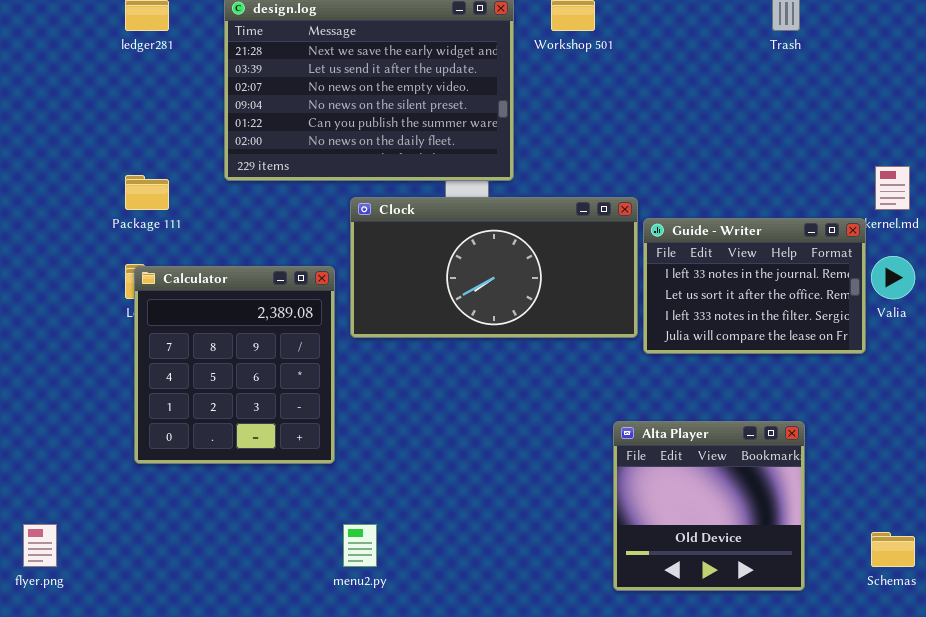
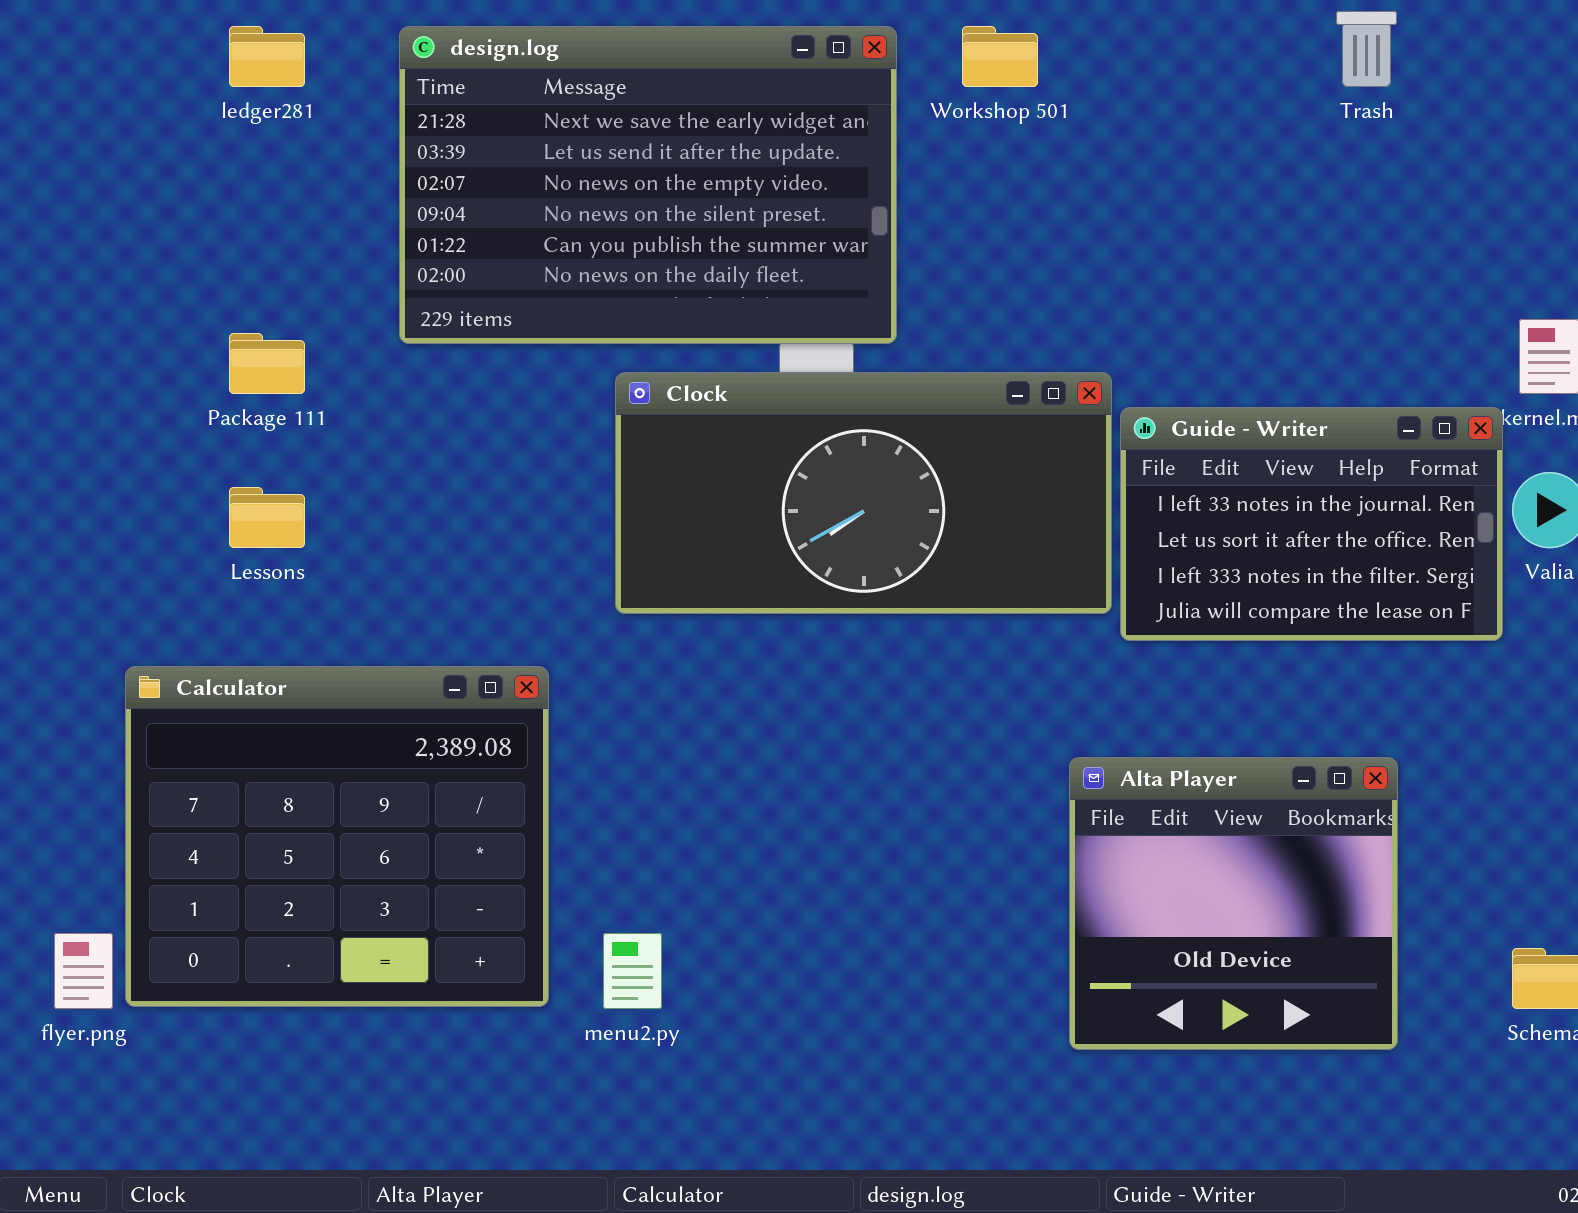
Calculator: [134,266,335,464] -> [125,666,549,1007], moved, resized

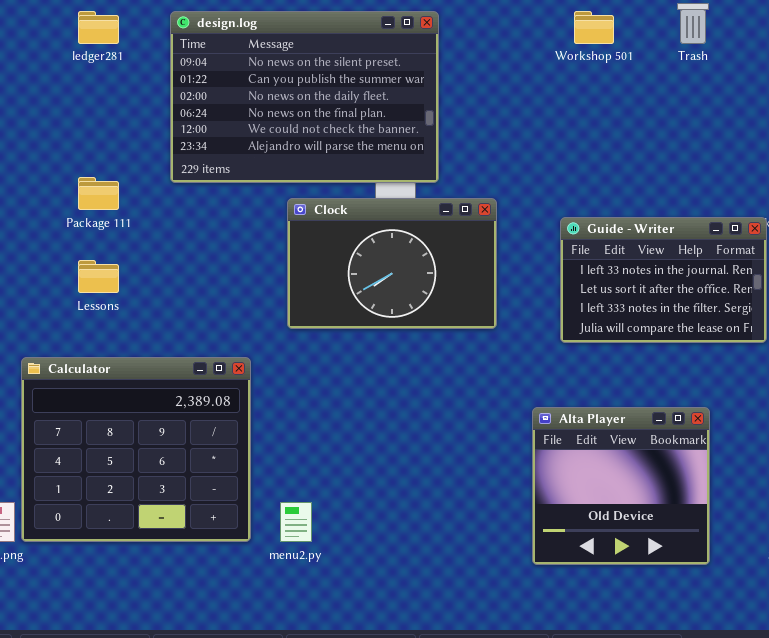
design.log: [399,26,897,344] -> [170,11,439,183], scrolled down 3 rows
Workshop 501: [962,26,1038,87] -> [574,11,614,44], moved
Clock: [615,372,1112,614] -> [287,198,497,329], resized

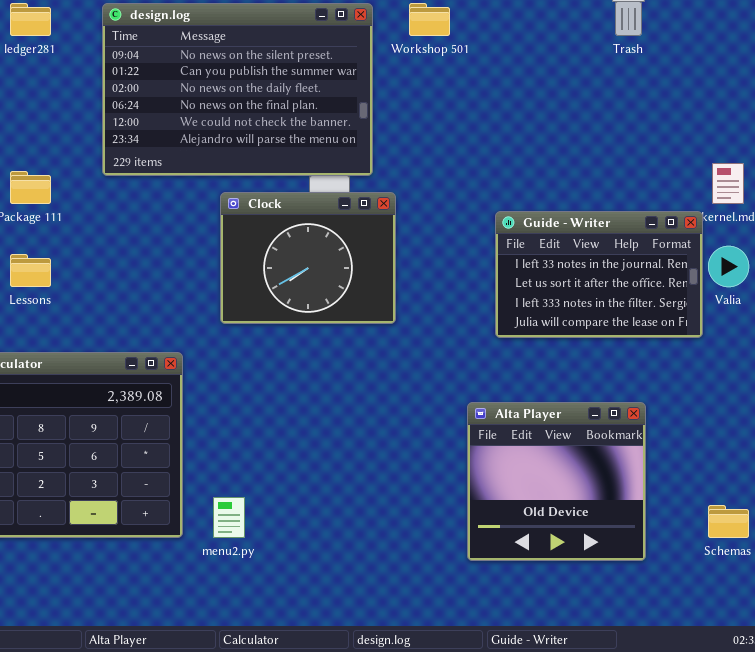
Workshop 501: [574,11,614,44] -> [409,3,450,36], moved
Clock: [287,198,497,329] -> [220,192,396,324], resized

